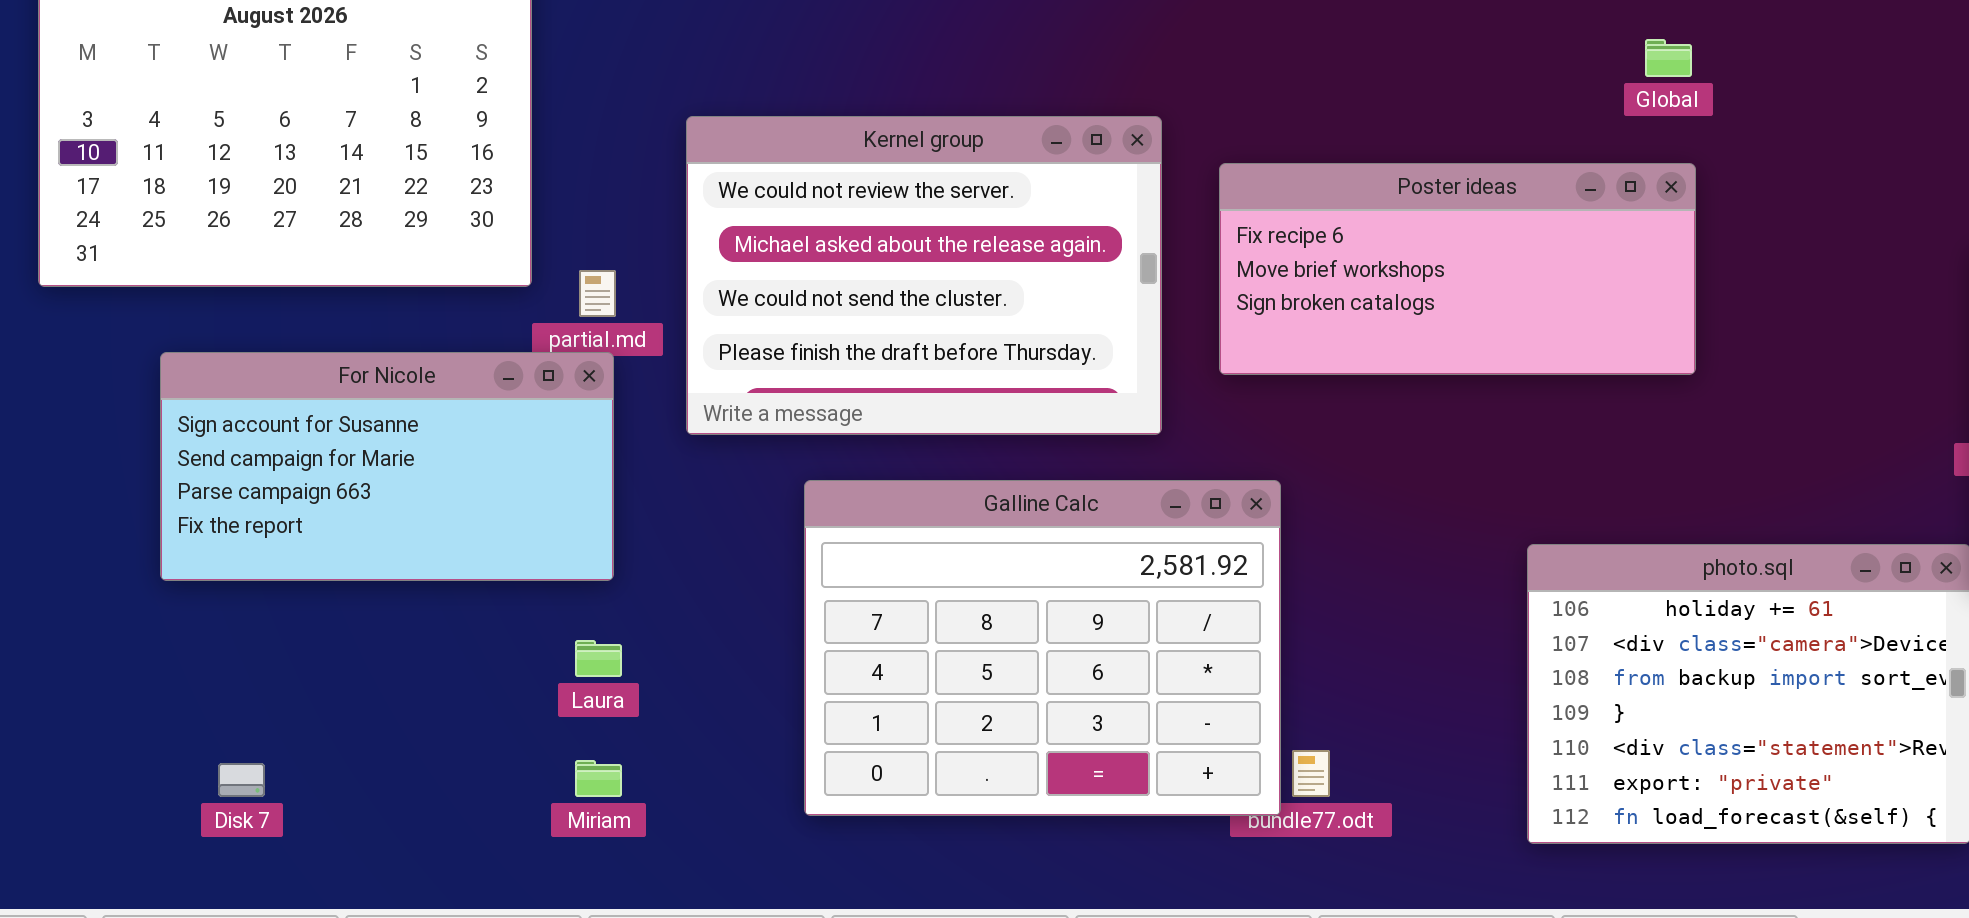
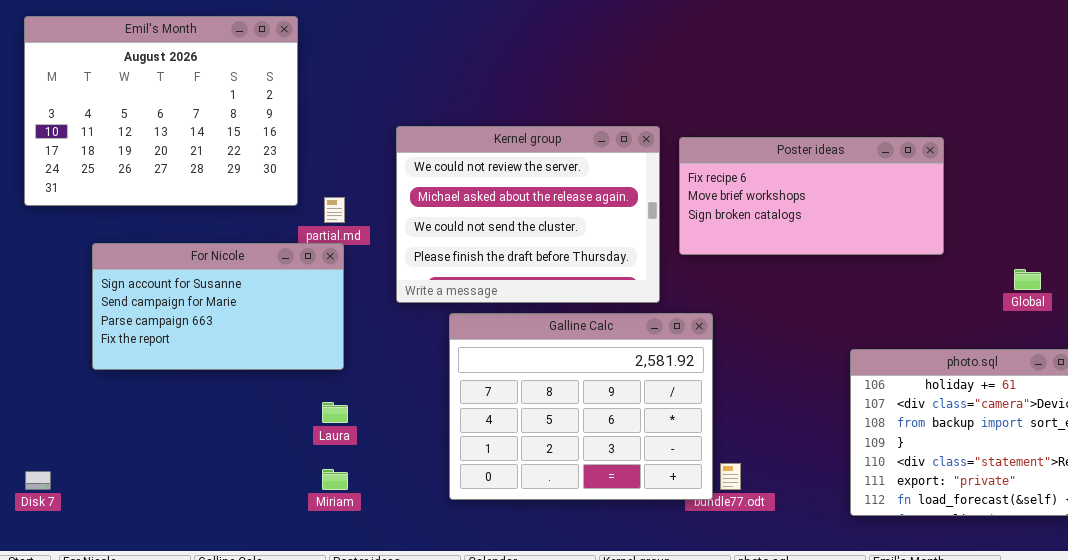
Global: [1645,39,1692,77] -> [1014,269,1041,290], moved
Kernel group: [686,116,1162,435] -> [396,126,660,303], moved
Disk 7: [218,763,265,797] -> [25,471,51,490], moved

